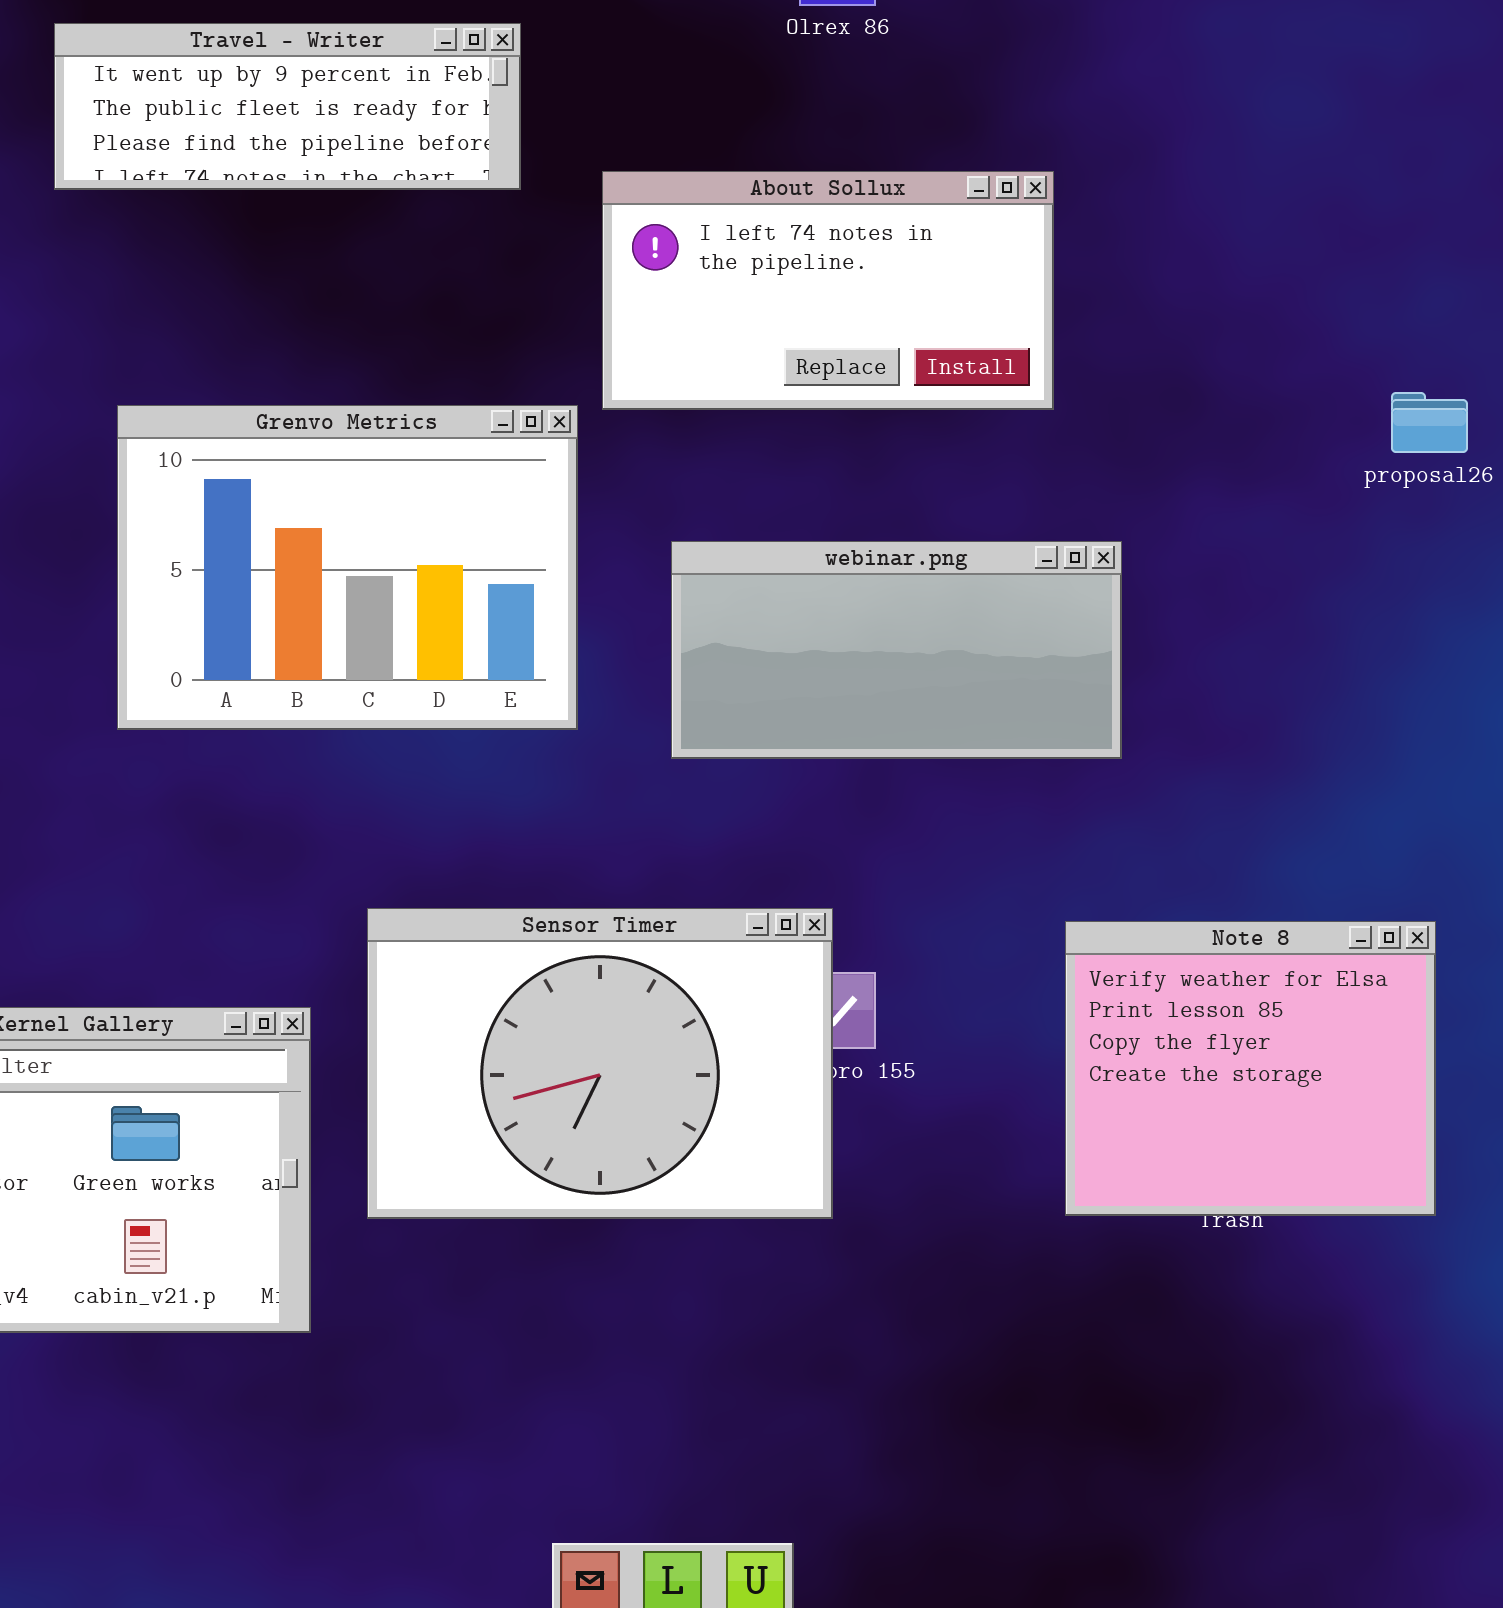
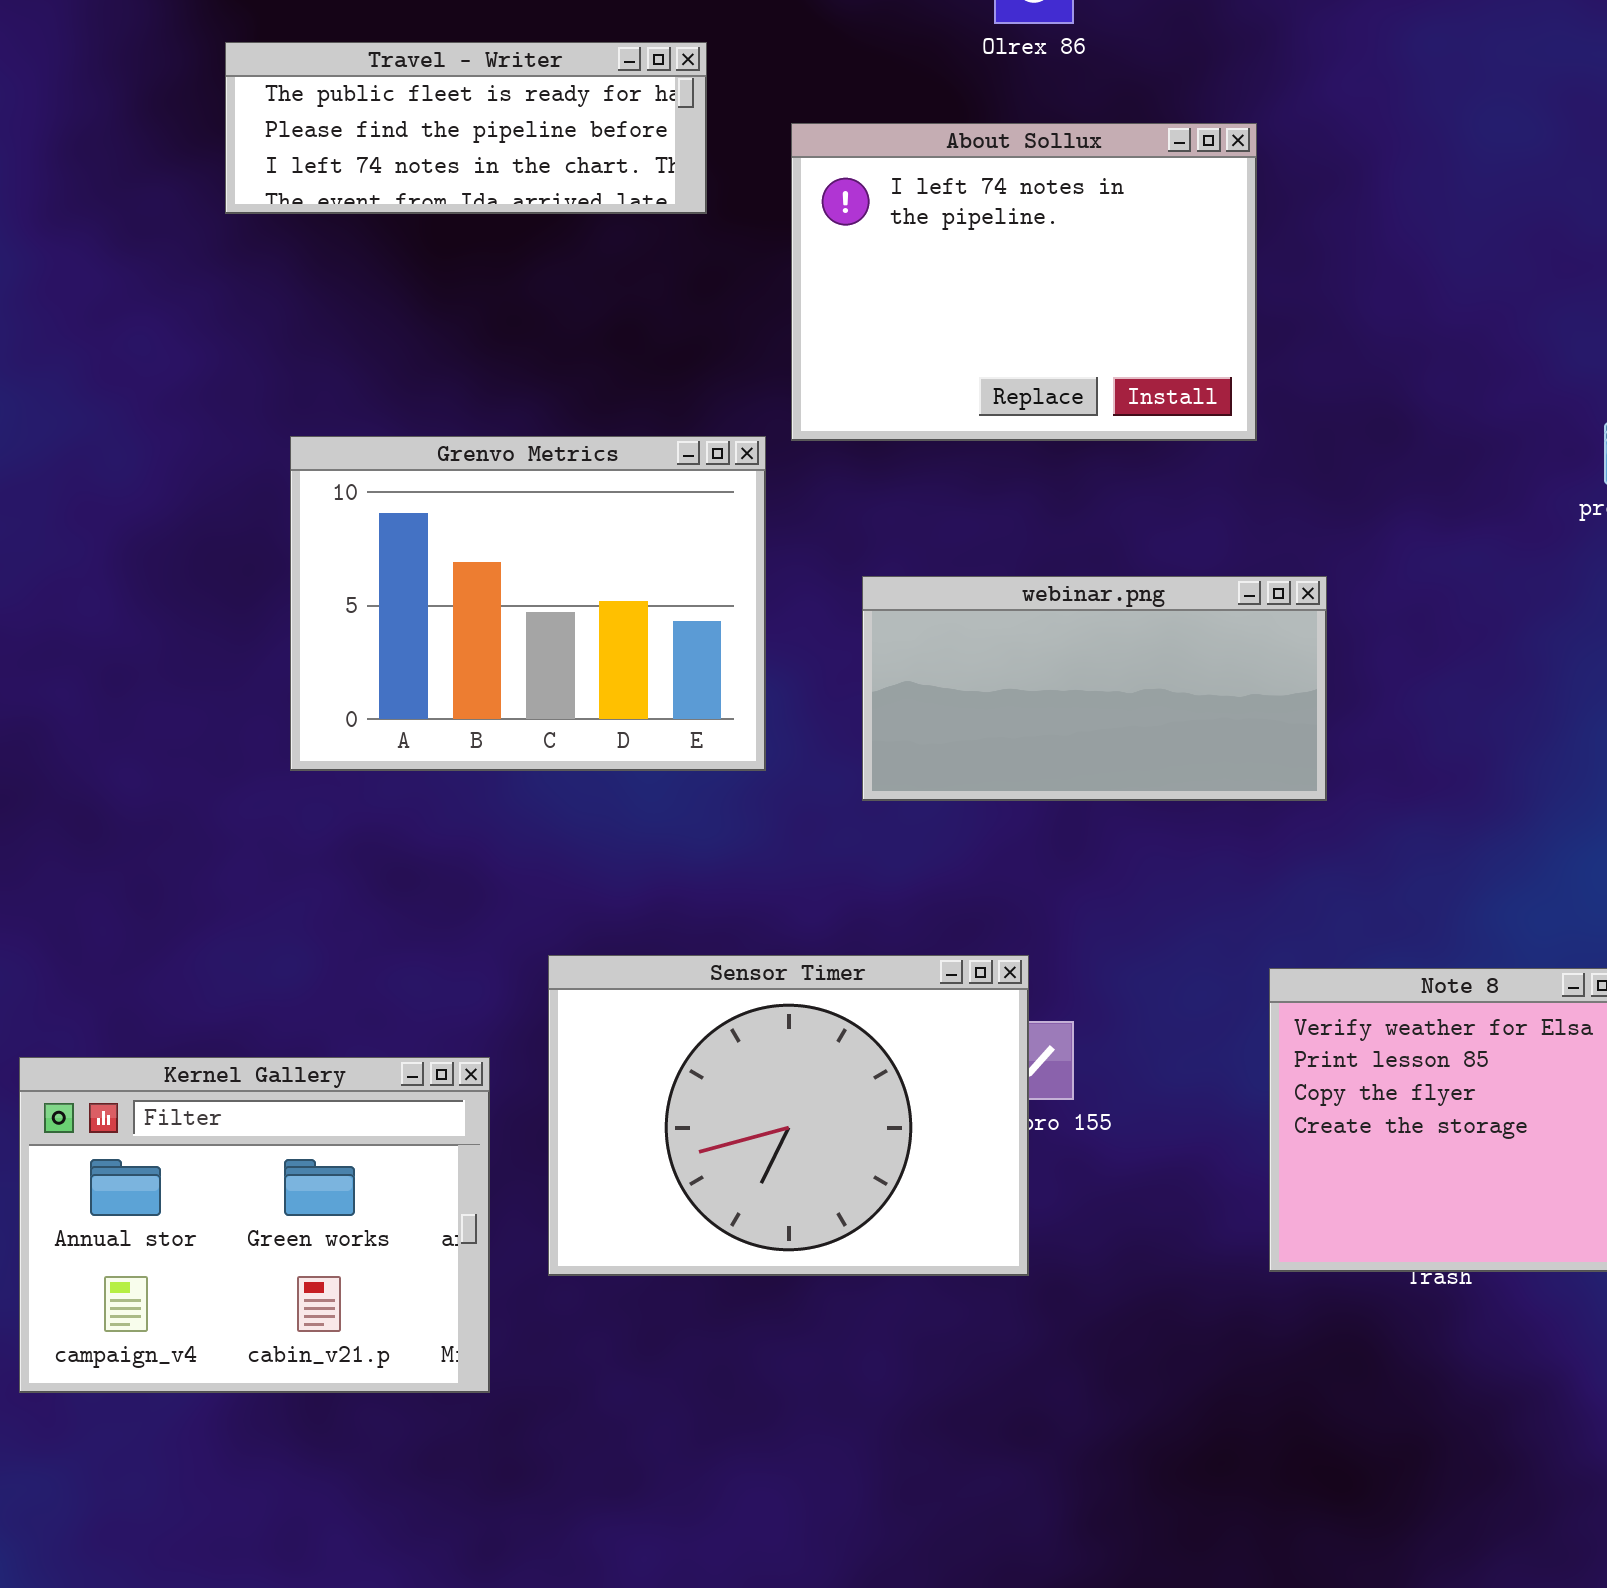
Travel - Writer: [54,23,521,190] -> [225,42,707,214], scrolled down 1 row
About Sollux: [602,171,1054,410] -> [791,123,1257,441], resized

